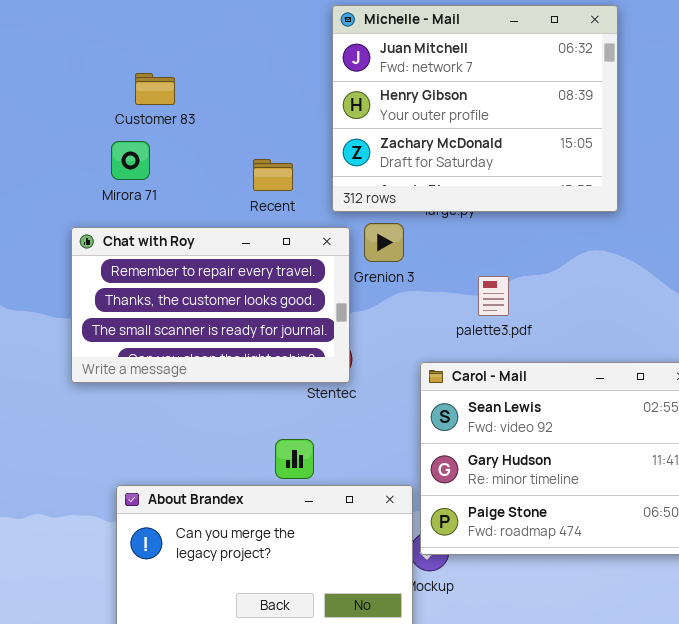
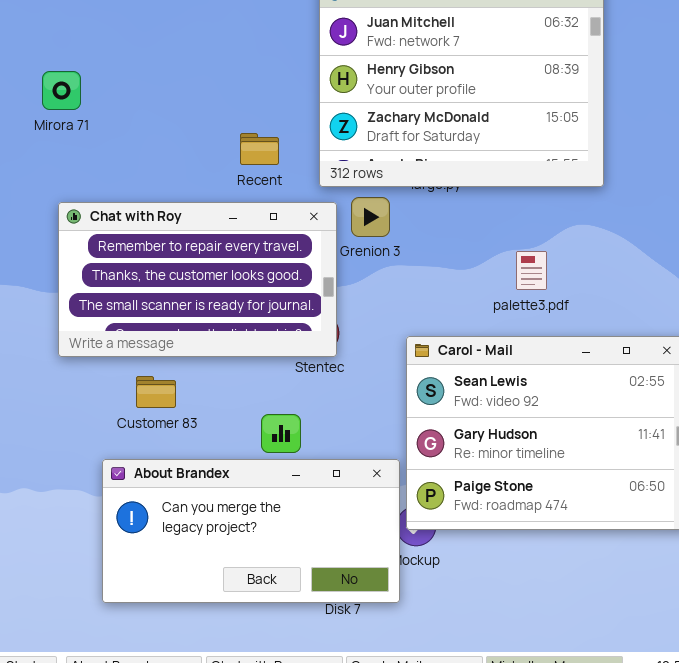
Customer 83: [135,73,175,105] -> [136,376,176,408], moved
Mirora 71: [111,141,150,180] -> [42,71,81,110], moved
palette3.pdf: [478,276,509,316] -> [516,251,547,290], moved

